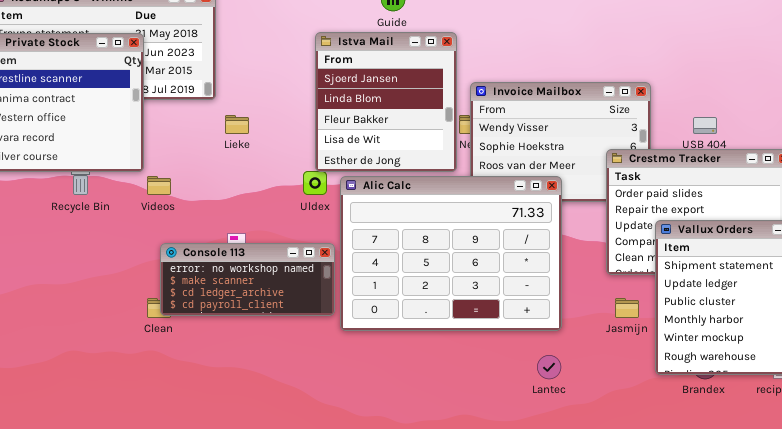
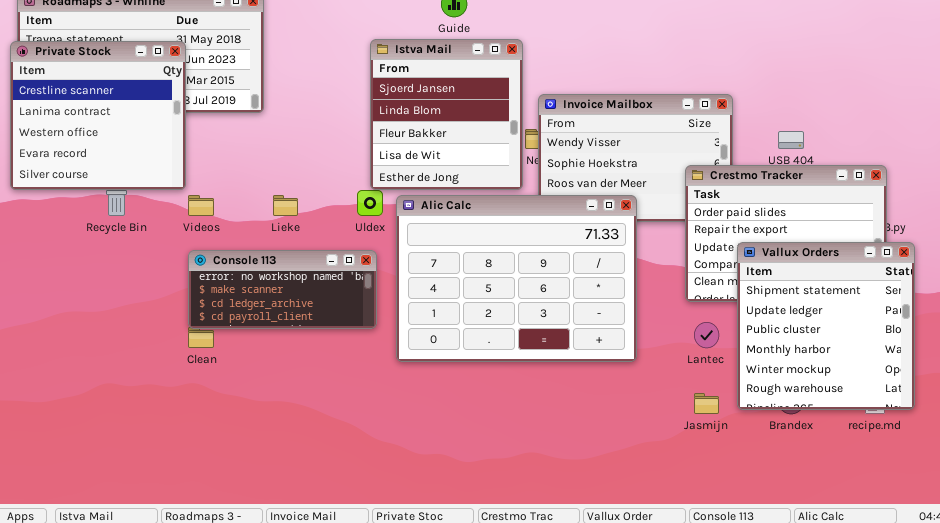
Lieke: [225,115,249,134] -> [273,195,298,216], moved
Console 113: [160,243,335,316] -> [188,250,377,329], moved
Jasmijn: [615,298,639,318] -> [694,393,719,414], moved
Lantec: [537,355,561,379] -> [694,322,719,348], moved

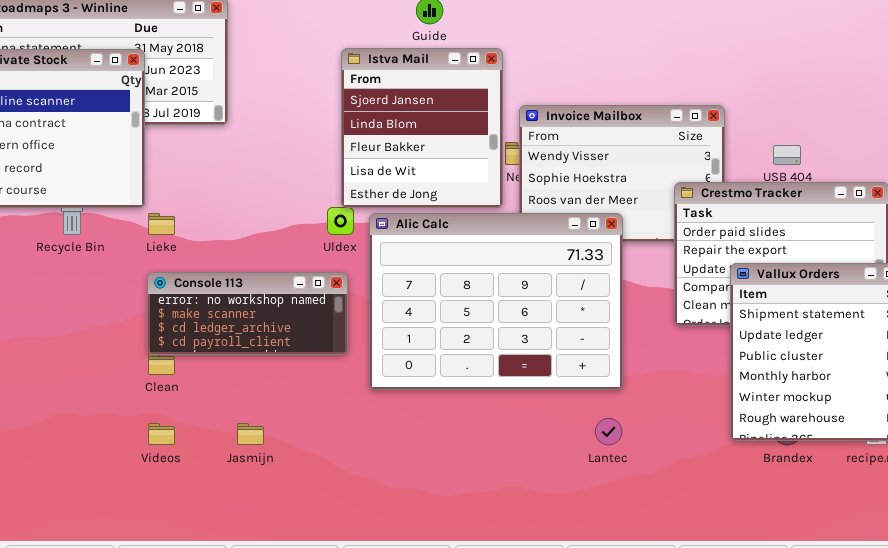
Videos: [188,195,214,216] -> [148,423,175,445], moved
Lieke: [273,195,298,216] -> [148,213,175,235], moved
Lantec: [694,322,719,348] -> [595,418,622,445], moved
Jasmijn: [694,393,719,414] -> [237,423,264,445], moved

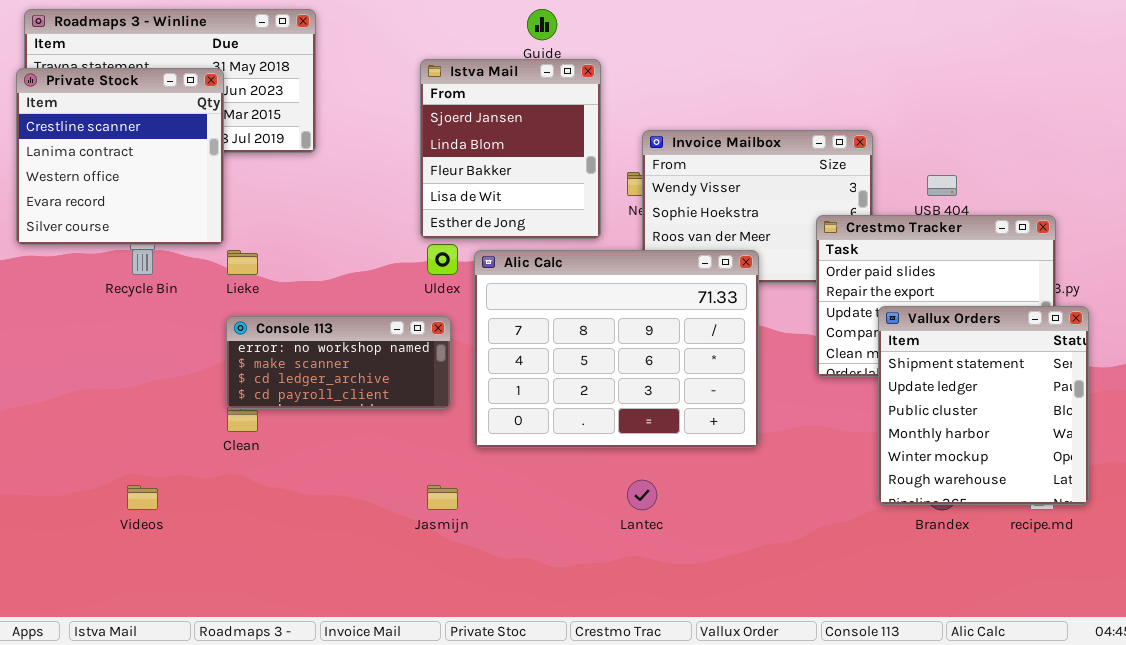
Istva Mail: [341,48,503,208] -> [420,59,601,239], moved
Lantec: [595,418,622,445] -> [627,480,657,510], moved
Videos: [148,423,175,445] -> [127,485,158,510], moved
Jasmijn: [237,423,264,445] -> [427,485,458,510], moved

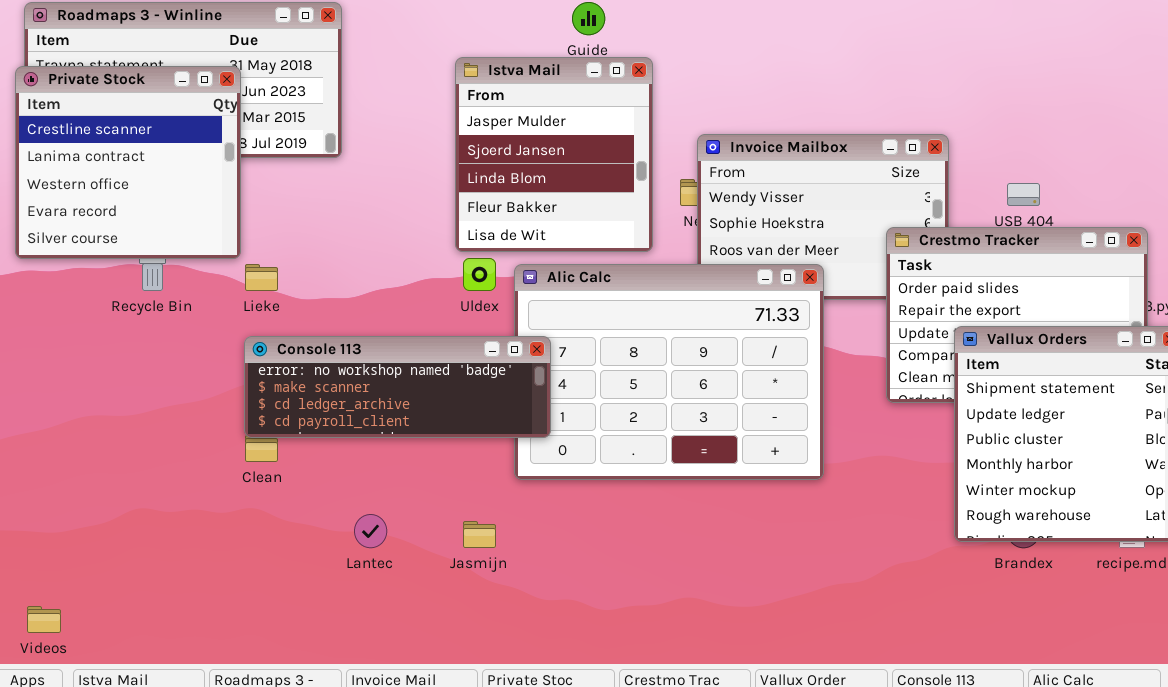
Istva Mail: [420,59,601,239] -> [455,57,653,252], scrolled up 1 row
Console 113: [226,316,451,409] -> [244,336,551,438], resized
Lantec: [627,480,657,510] -> [354,514,387,548], moved
Videos: [127,485,158,510] -> [27,606,61,633], moved

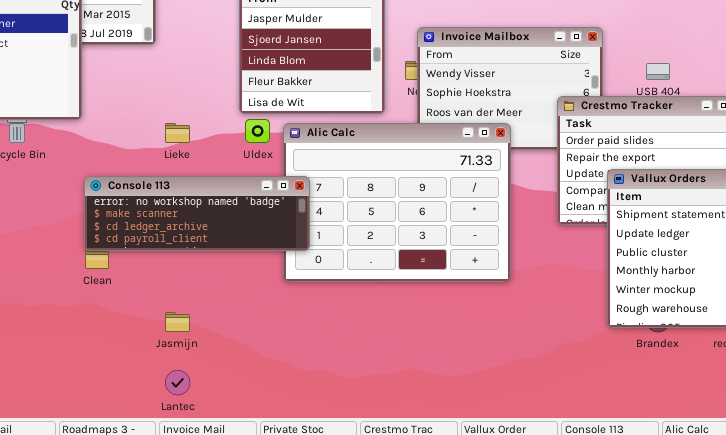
Lieke: [245,264,278,291] -> [165,123,190,143], moved
Lantec: [354,514,387,548] -> [165,370,190,395], moved
Jasmijn: [463,521,496,548] -> [165,312,190,332], moved

